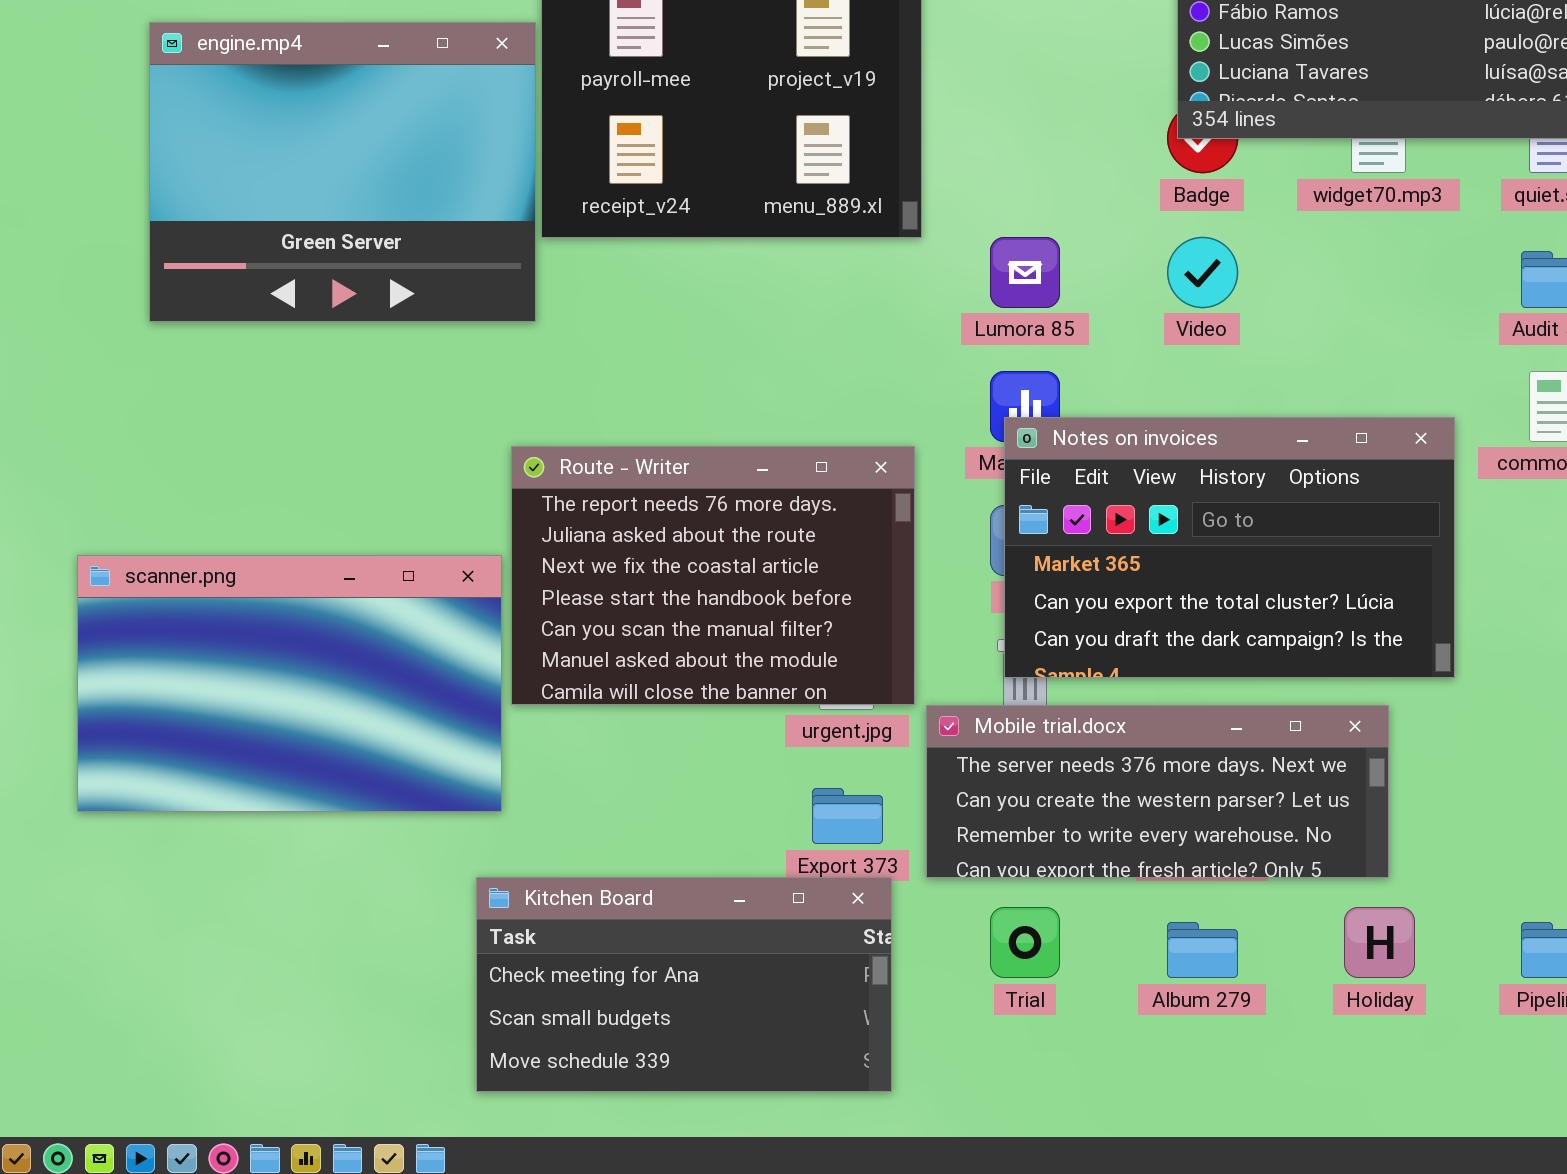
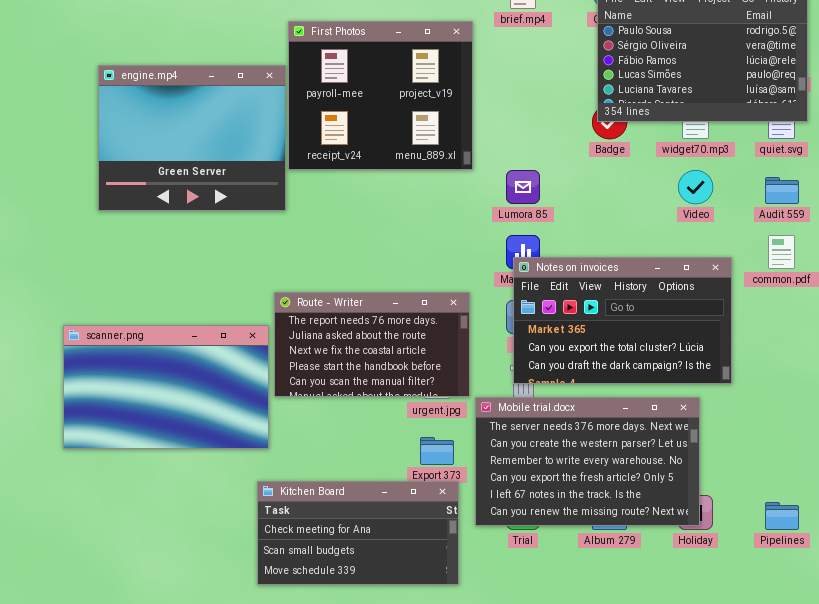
Video: [1167,237,1238,308] -> [678,170,713,204], moved
Route - Writer: [511,446,915,705] -> [274,292,470,397], resized
Mobile trial.docx: [926,705,1389,878] -> [475,397,700,526], resized

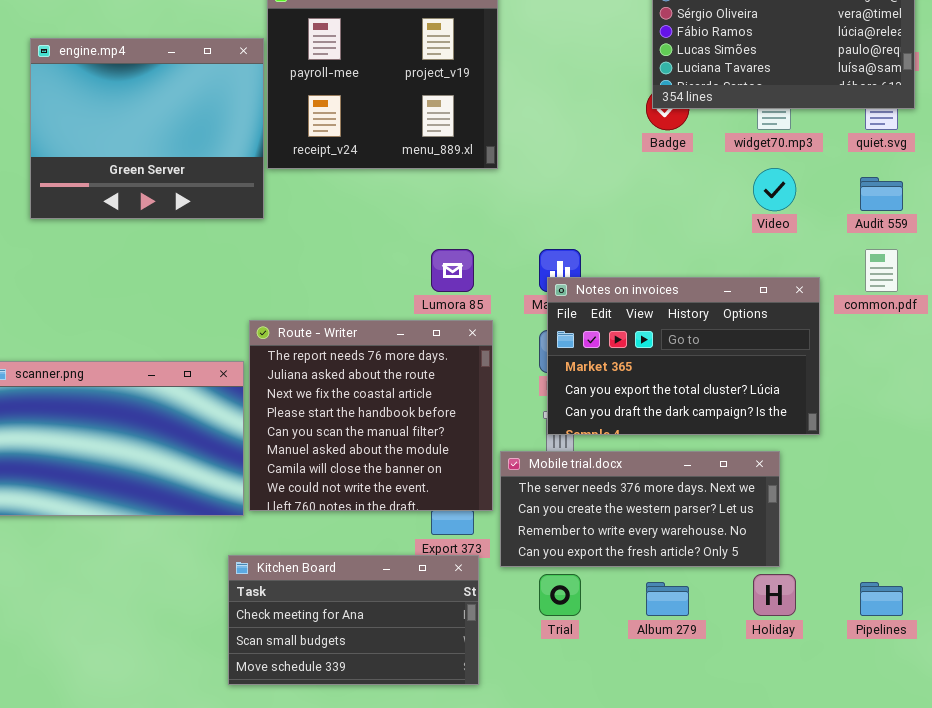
Lumora 85: [506,170,540,204] -> [431,249,474,292], moved
Route - Writer: [274,292,470,397] -> [249,320,493,511], resized
Mobile trial.docx: [475,397,700,526] -> [500,451,780,567], resized

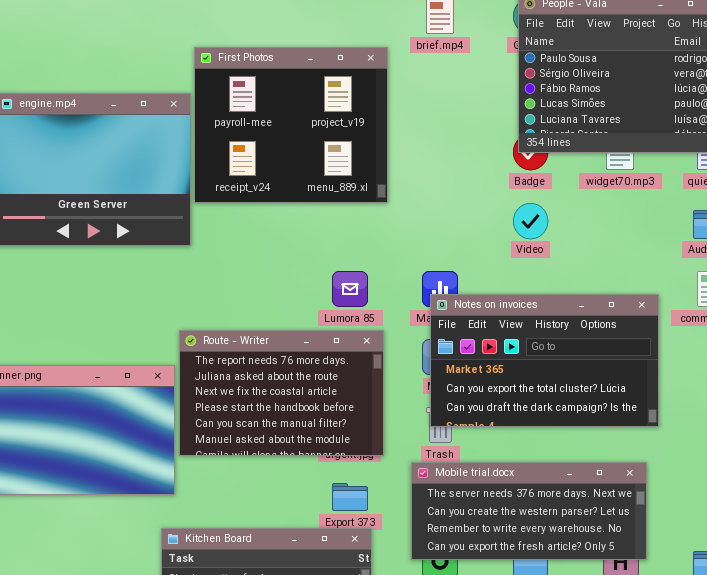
Video: [753,168,796,211] -> [513,203,548,239], moved
Route - Writer: [249,320,493,511] -> [179,330,384,456], resized
Mobile trial.docx: [500,451,780,567] -> [411,462,647,560], moved

